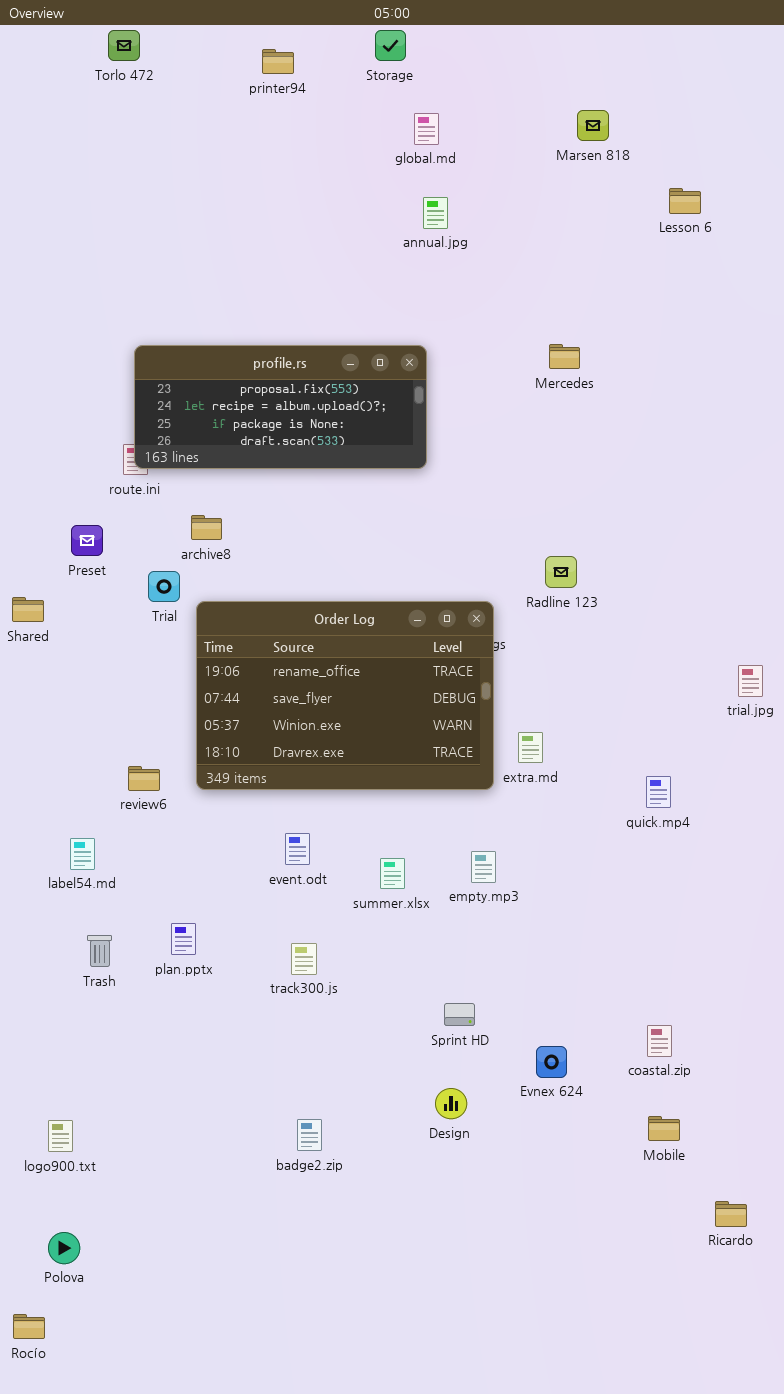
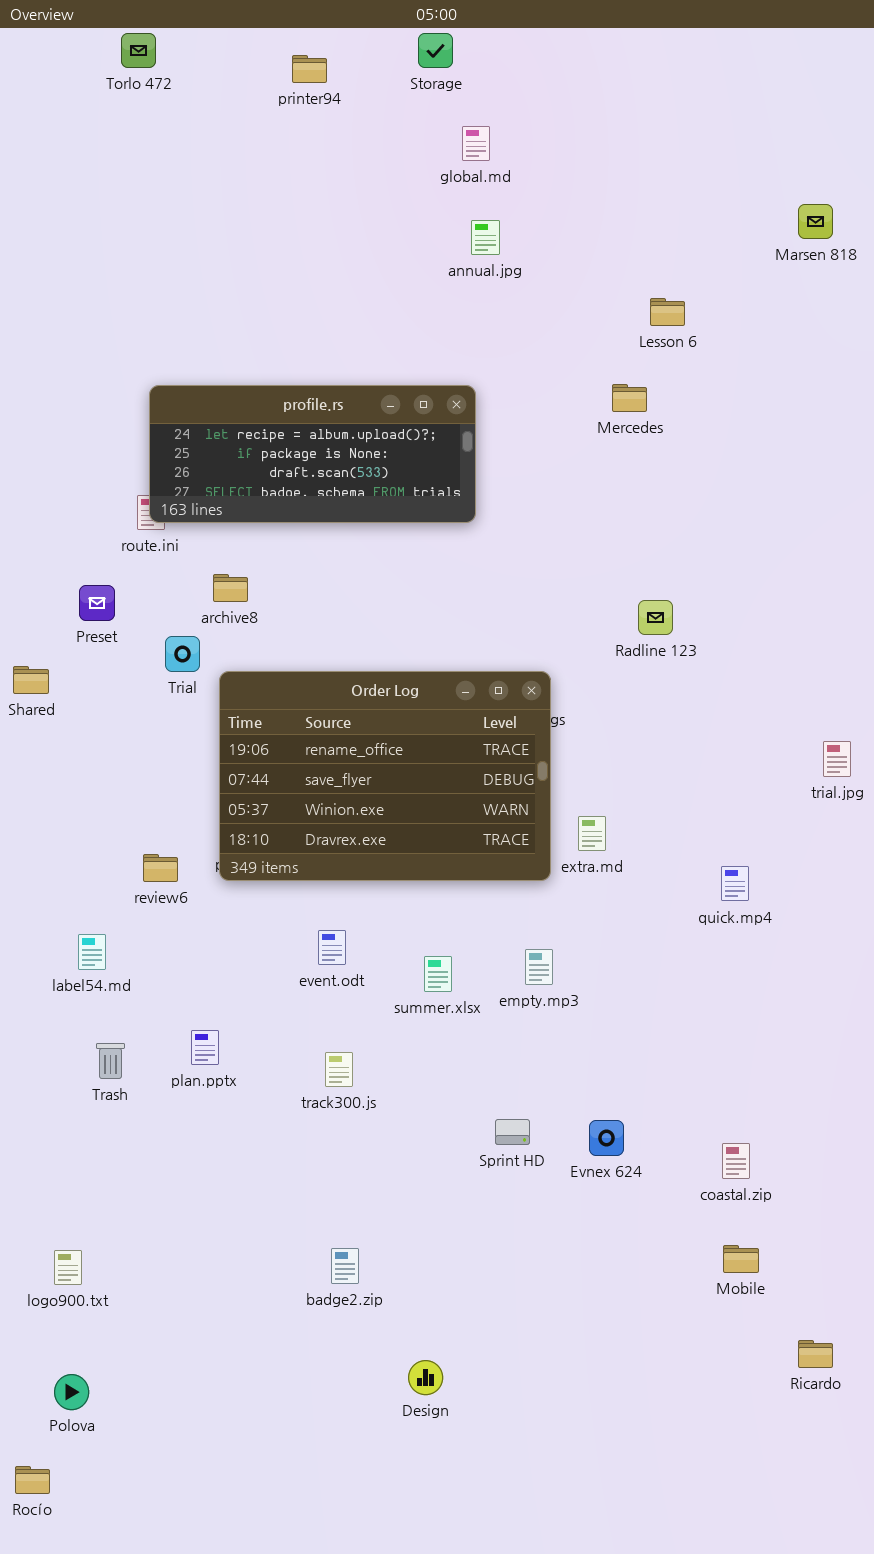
Marsen 818: [577,110,609,141] -> [798,204,833,239], moved
Lesson 6: [669,188,701,214] -> [650,298,685,326], moved
profile.rs: [134,345,427,469] -> [149,385,476,523], scrolled down 1 row
Radline 123: [545,556,577,588] -> [638,600,673,635], moved
Evnex 624: [536,1046,567,1078] -> [589,1120,624,1156], moved
Design: [435,1088,467,1119] -> [408,1360,443,1395], moved

